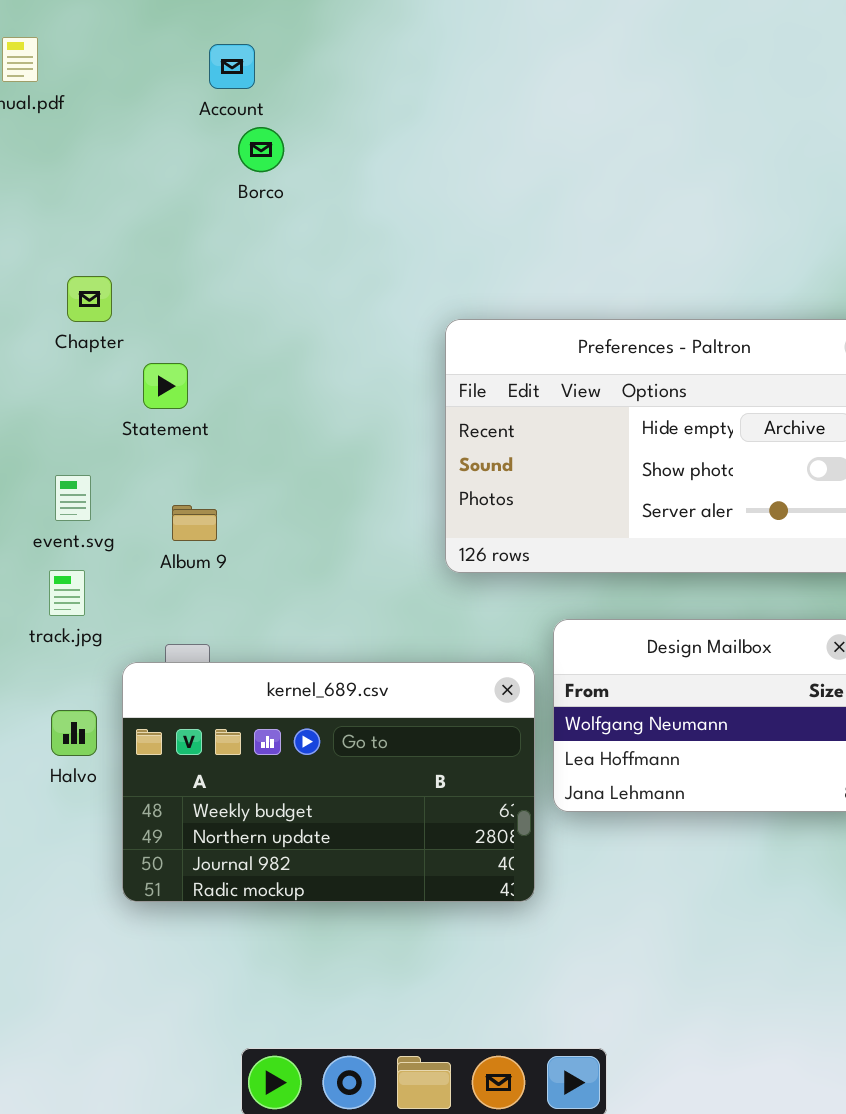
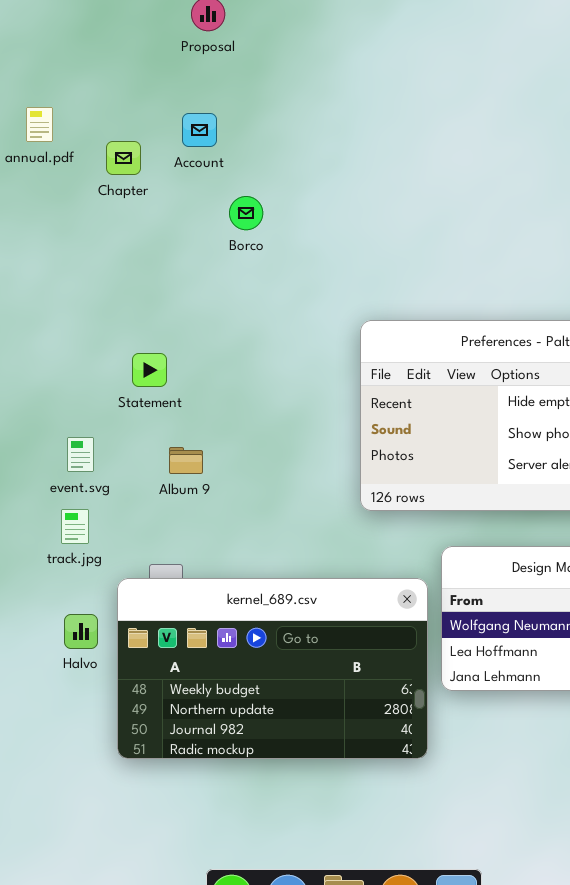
Borco: [238,127,284,172] -> [229,196,263,230], moved
Chapter: [67,276,112,322] -> [106,141,141,175], moved
Album 9: [172,505,217,541] -> [169,447,203,474], moved

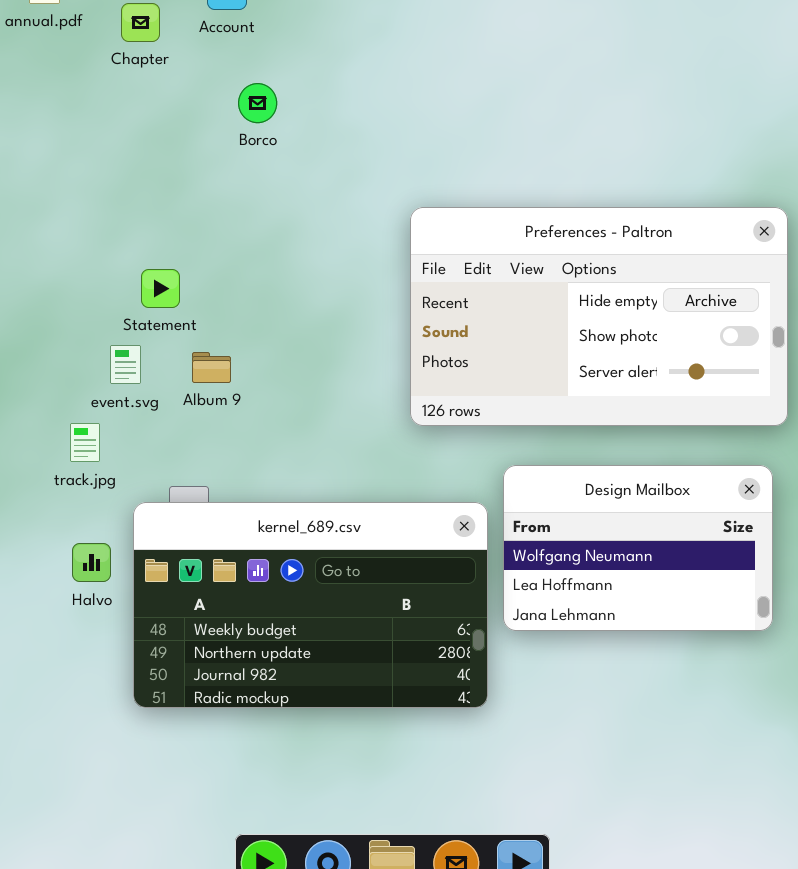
Borco: [229,196,263,230] -> [238,83,277,123], moved
Statement: [132,353,167,387] -> [141,269,180,308], moved
event.svg: [67,437,94,472] -> [110,345,141,384], moved

